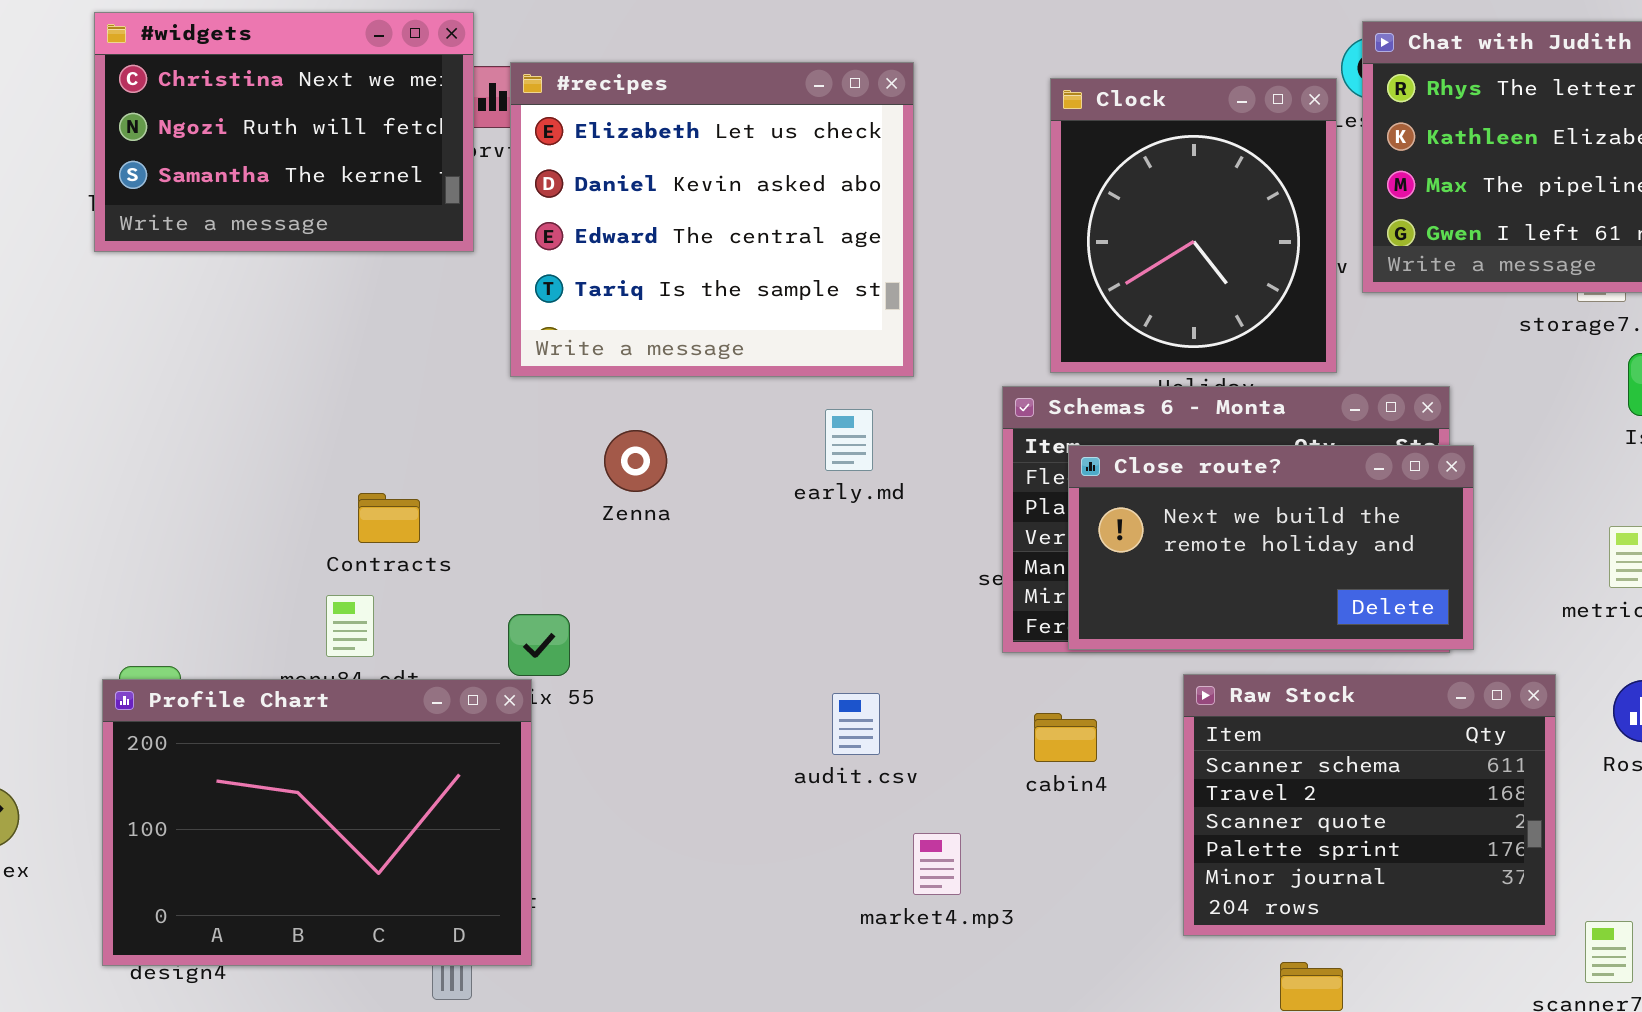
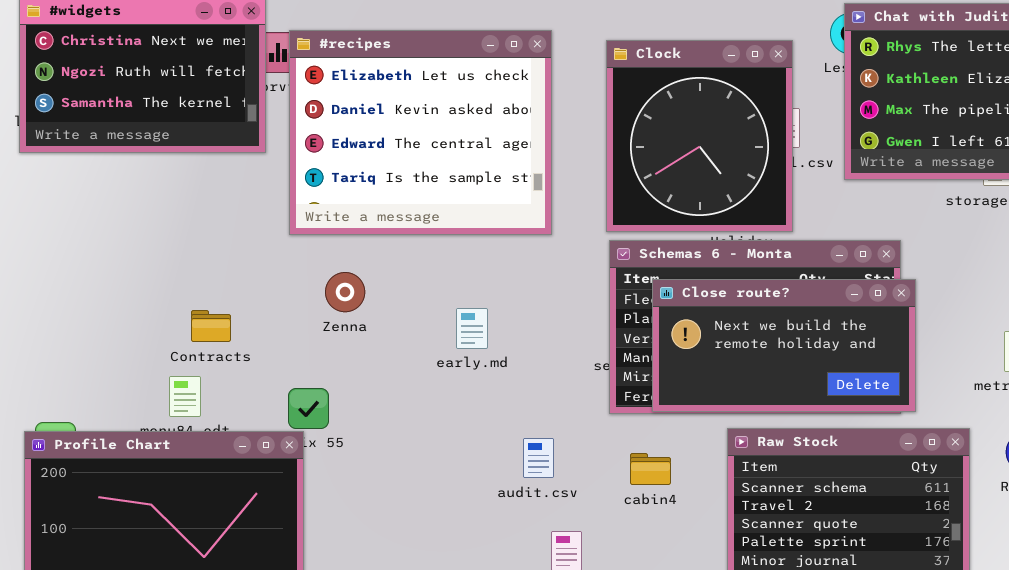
Clock: [1050,78,1337,373] -> [606,40,793,232], moved
early.md: [825,409,873,471] -> [456,308,488,349], moved
Zenna: [604,430,667,492] -> [325,272,365,312], moved
audit.csv: [832,693,880,755] -> [523,438,554,478], moved

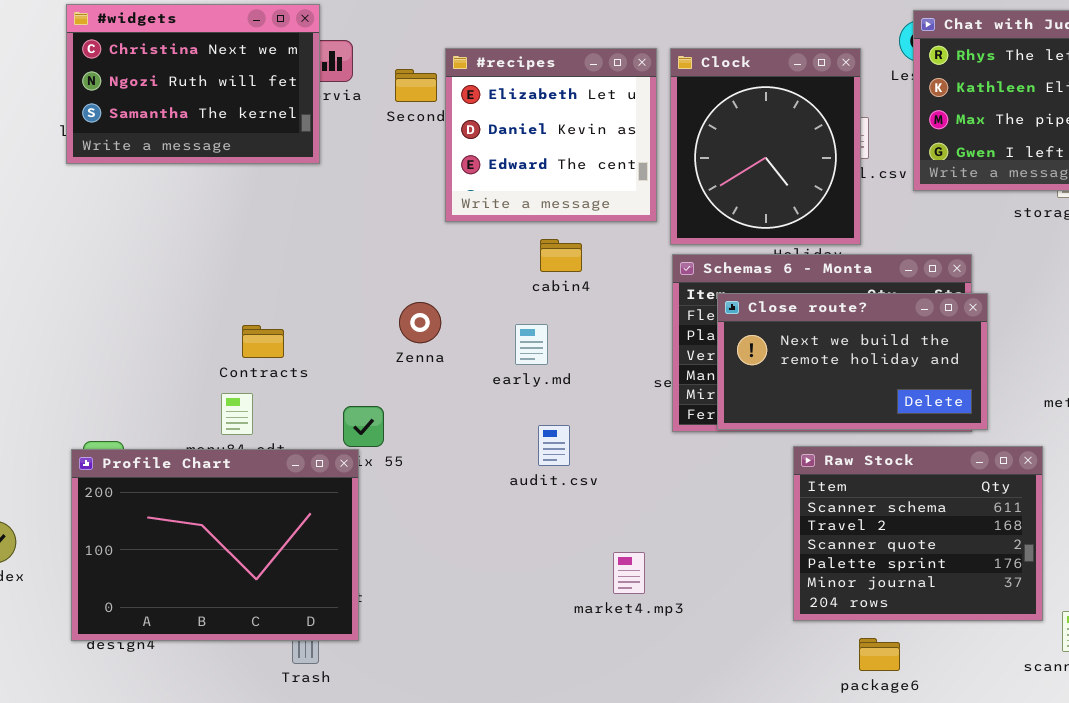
#recipes: [289,30,552,235] -> [445,48,657,222], moved, resized
Zenna: [325,272,365,312] -> [399,302,441,343], moved
audit.csv: [523,438,554,478] -> [538,425,570,466], moved
cabin4: [630,453,671,485] -> [540,239,582,272], moved

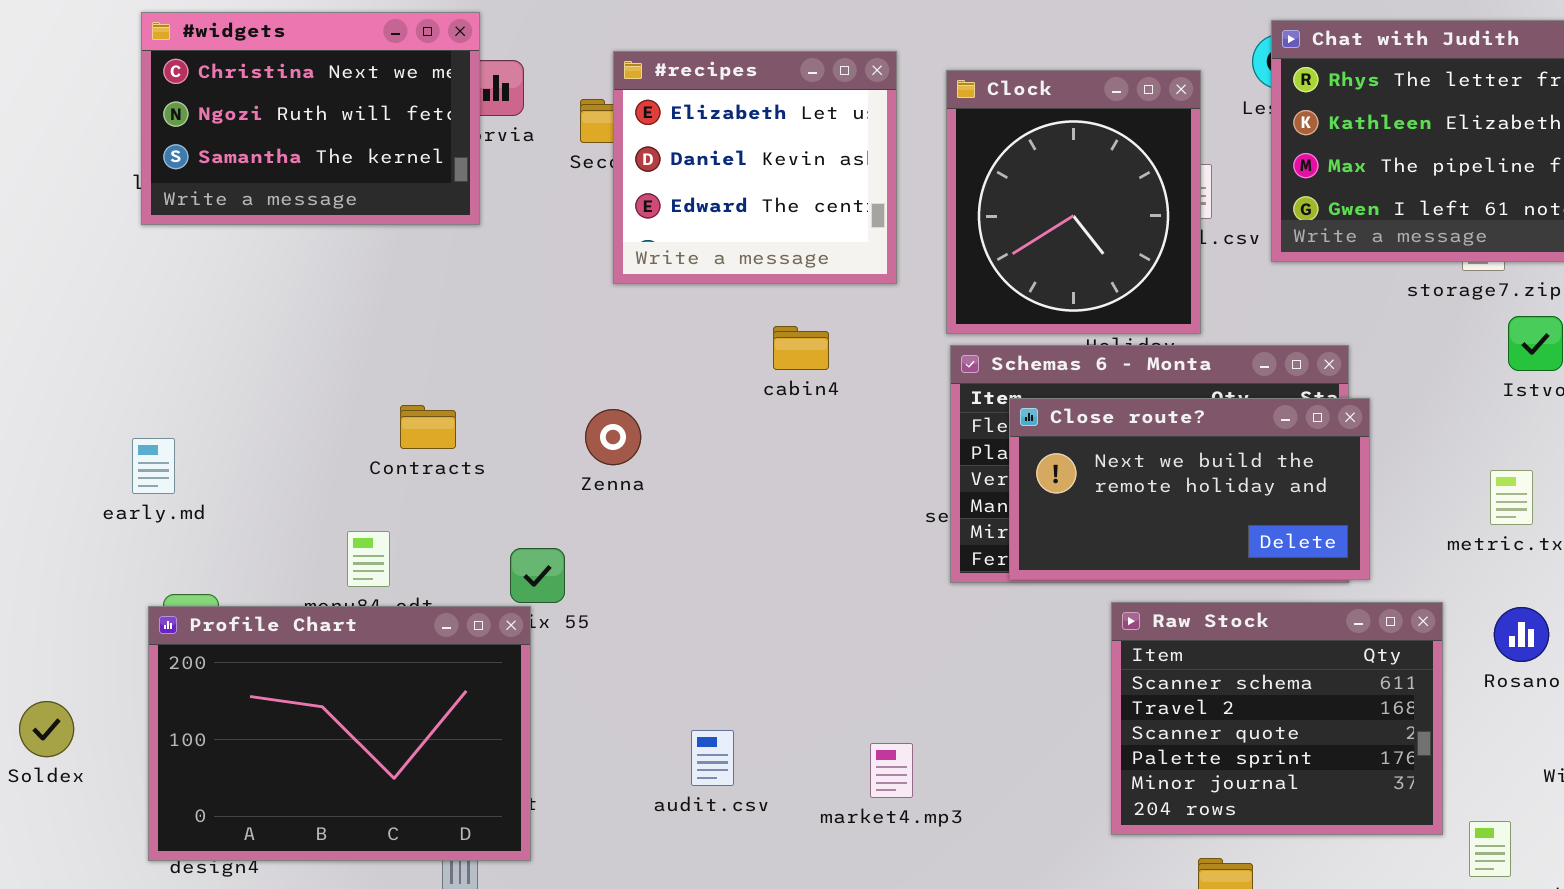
#recipes: [445,48,657,222] -> [613,51,897,284], moved
early.md: [515,324,548,365] -> [132,438,175,494], moved
Contracts: [242,325,284,358] -> [400,405,456,449], moved
audit.csv: [538,425,570,466] -> [691,730,734,786], moved

